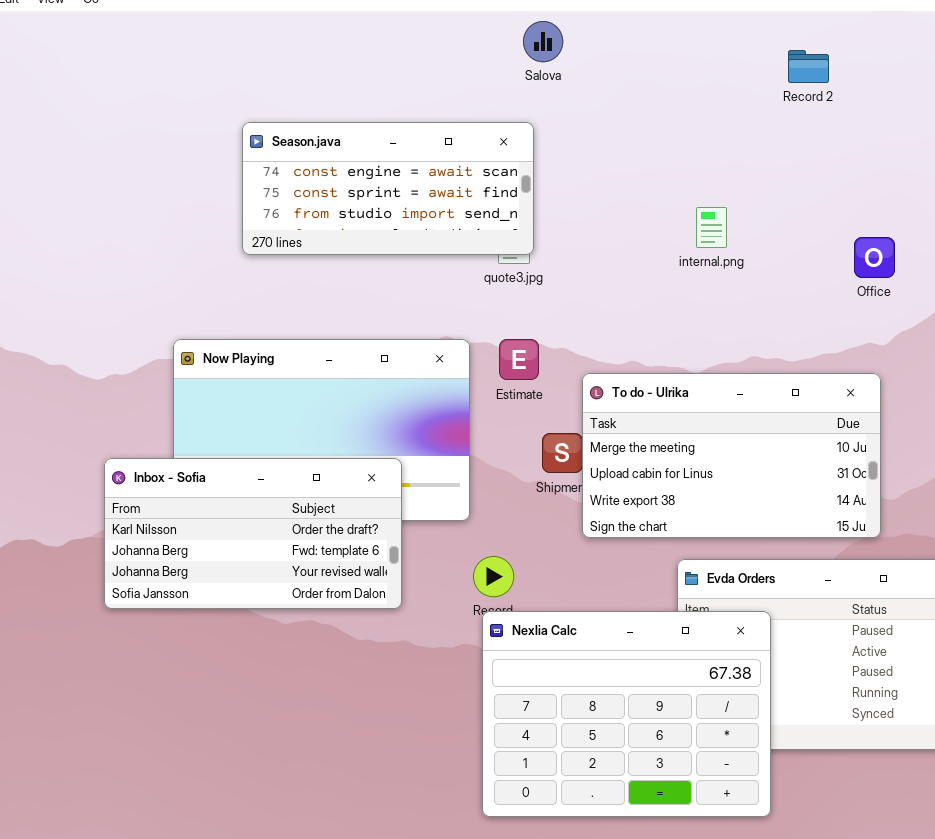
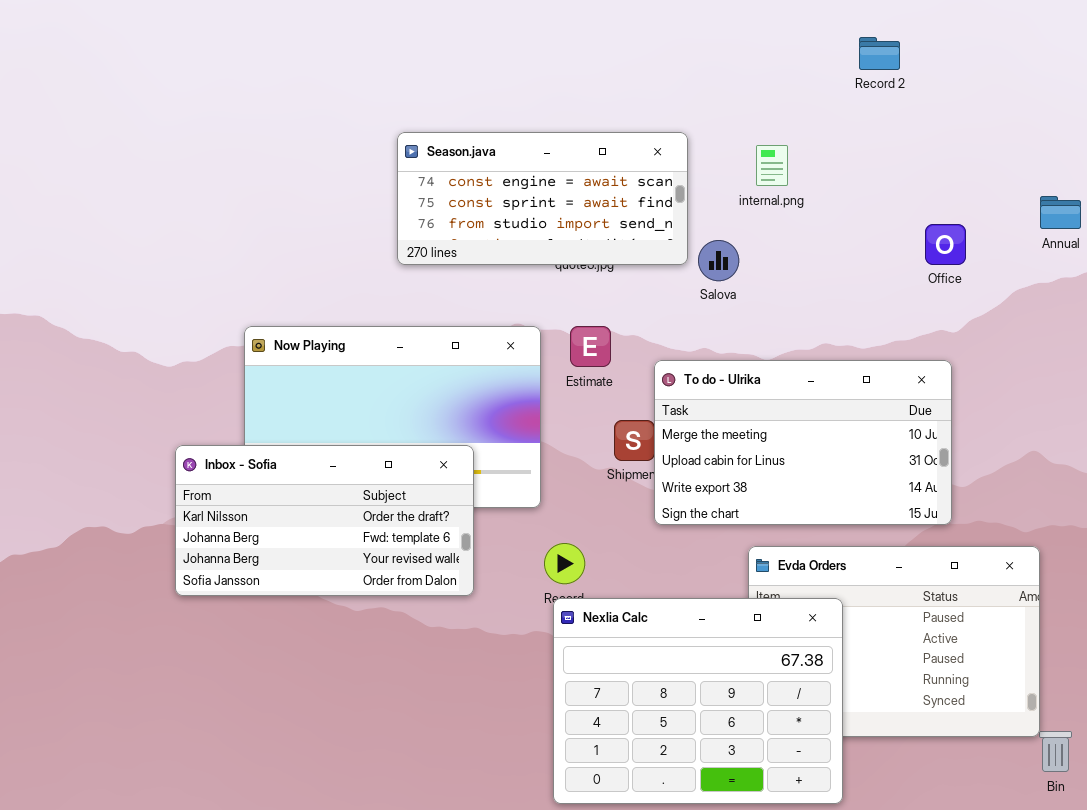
Salova: [523,21,563,62] -> [698,240,739,281], moved
Season.java: [242,122,534,255] -> [397,132,688,265], moved
internal.png: [696,207,727,248] -> [756,145,788,186], moved

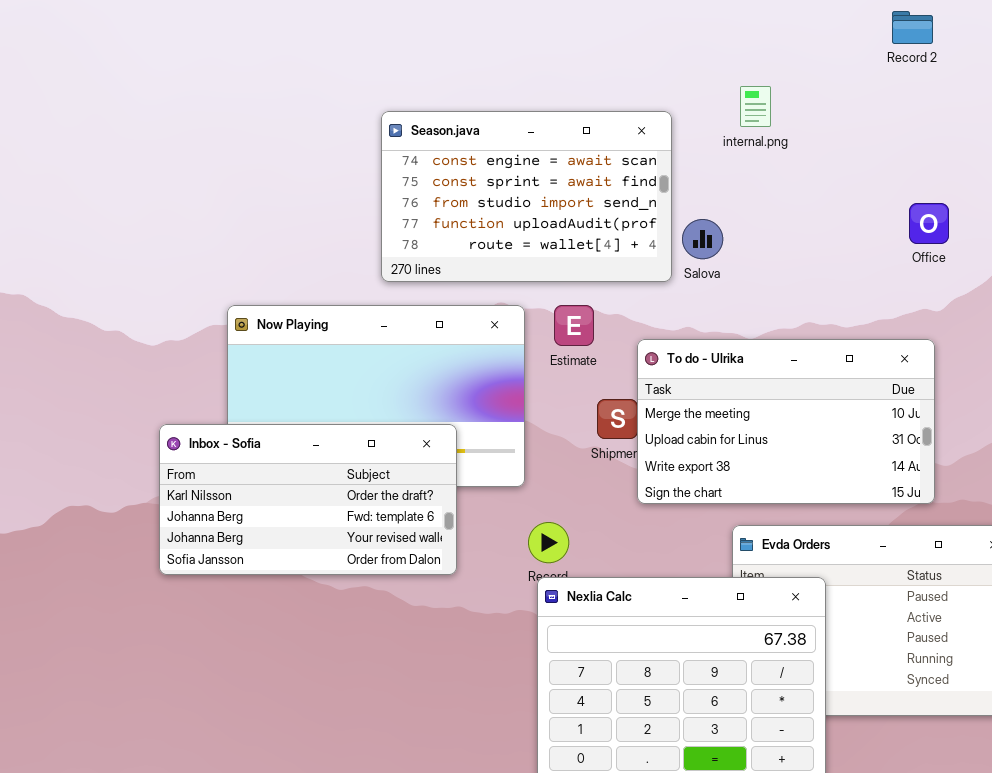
Record 2: [859,37,900,70] -> [892,11,933,44], moved
Season.java: [397,132,688,265] -> [381,111,672,282], resized
internal.png: [756,145,788,186] -> [740,86,771,127], moved

